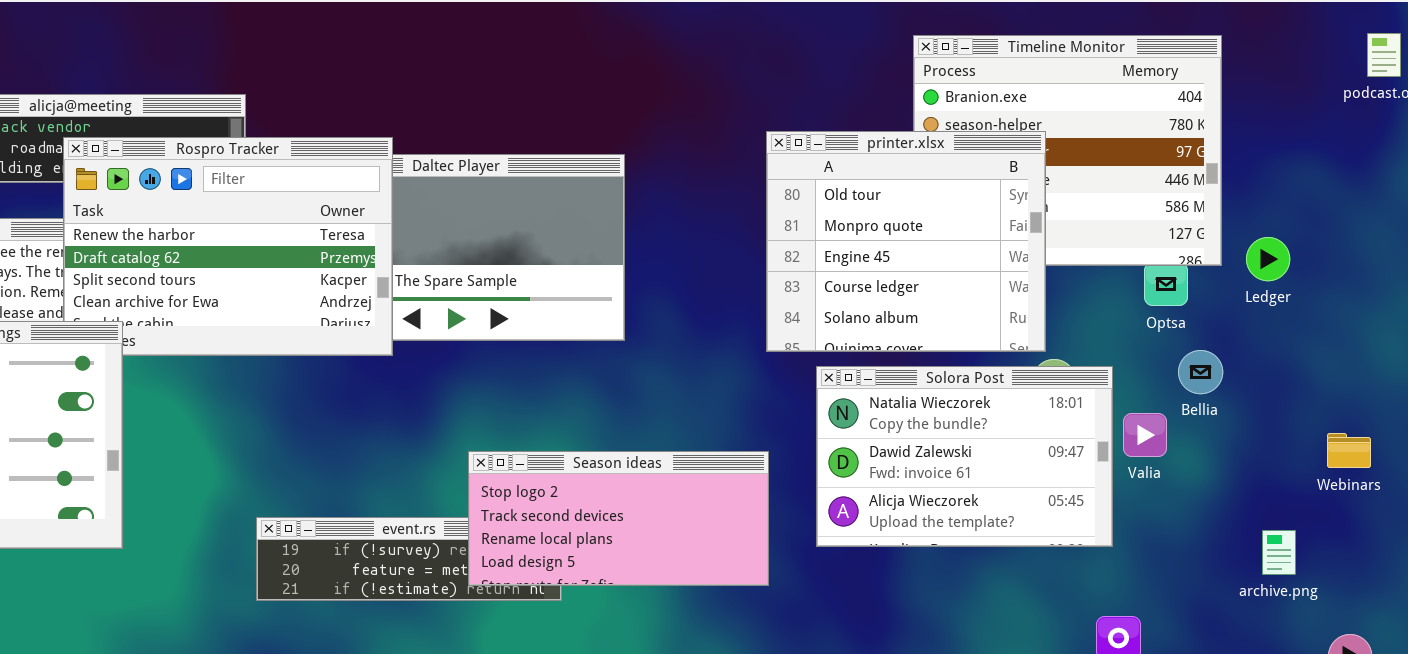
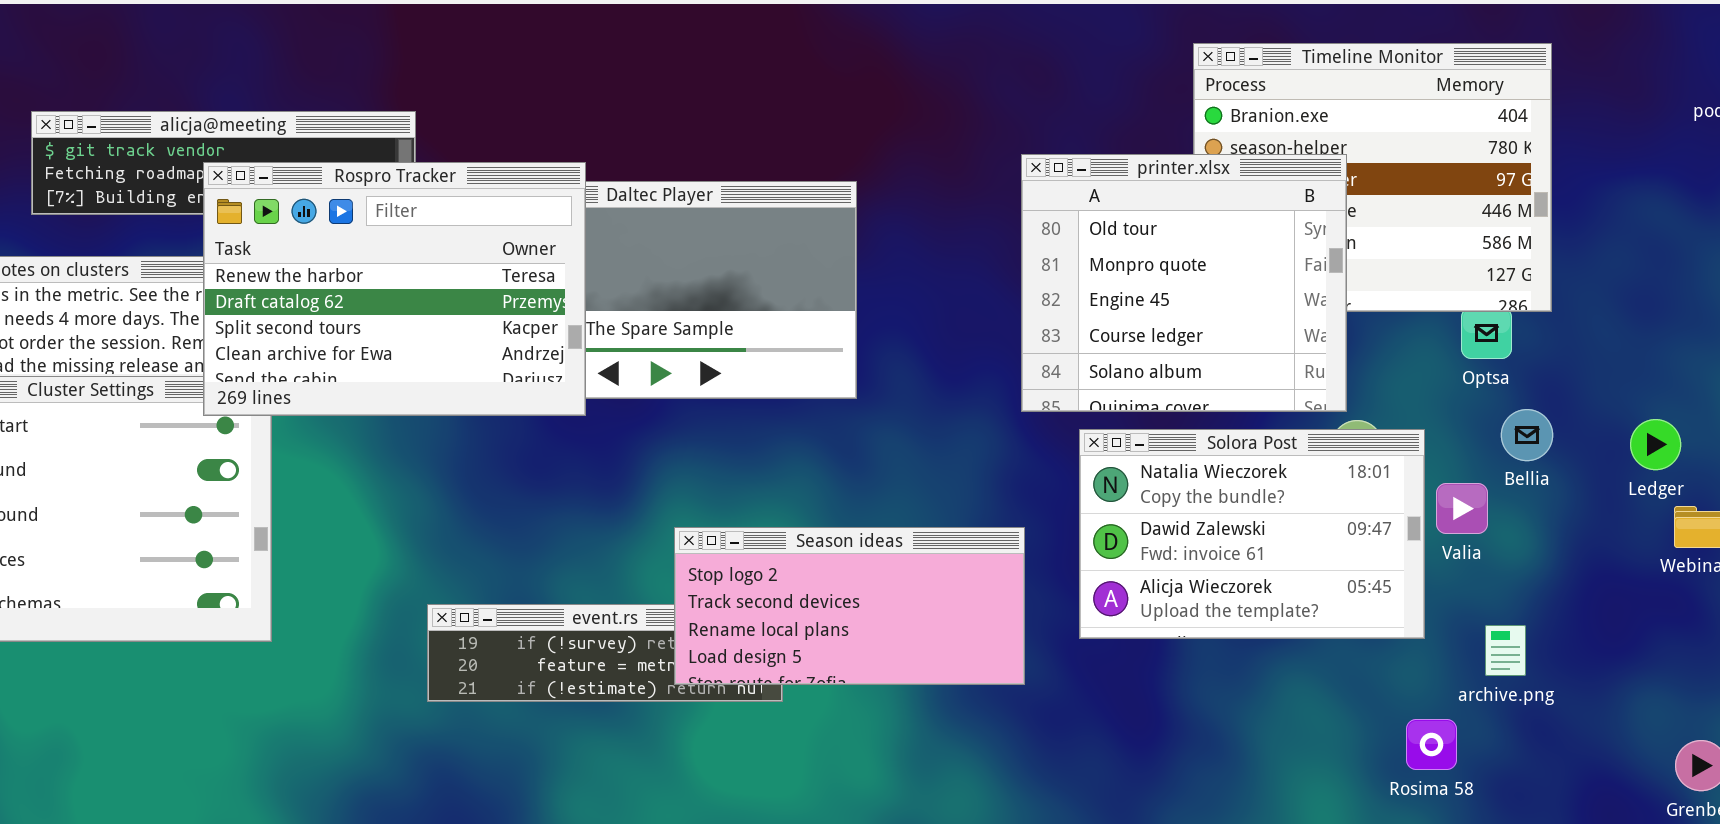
Rospro Tracker: [63,137,393,356] -> [203,162,586,416], raised
Ledger: [1246,237,1290,281] -> [1630,419,1681,470], moved
archive.png: [1262,530,1296,575] -> [1485,625,1526,676], moved

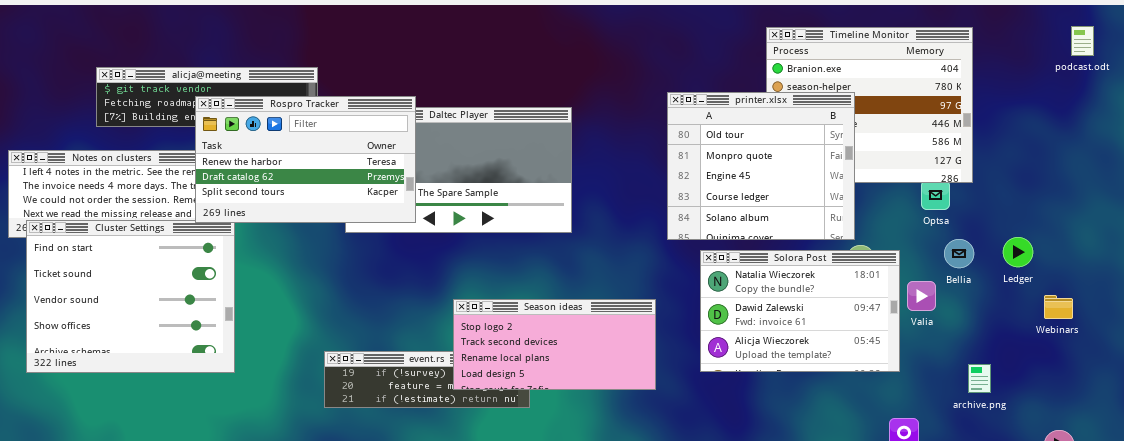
Rospro Tracker: [203,162,586,416] -> [195,96,416,223], resized
Ledger: [1630,419,1681,470] -> [1003,237,1033,267], moved
Season ideas: [674,527,1025,685] -> [453,299,656,390], moved
archive.png: [1485,625,1526,676] -> [968,364,991,393], moved

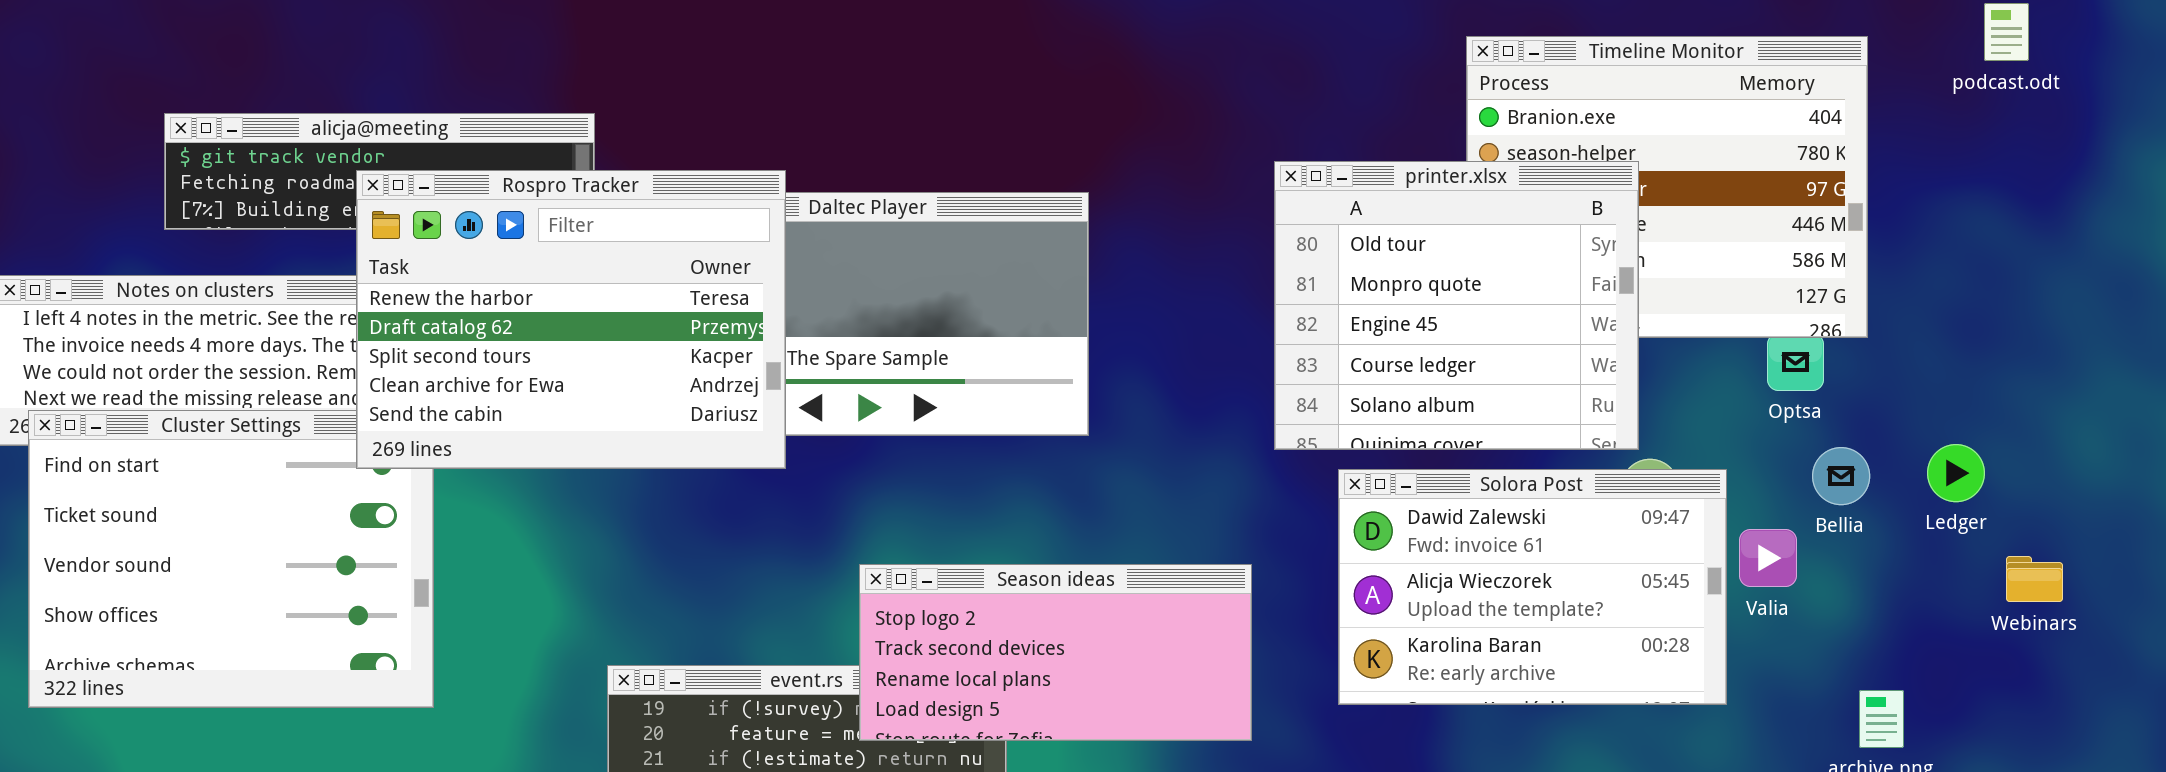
podcast.odt: [1071,26,1094,56] -> [1984,3,2029,61], moved
Rospro Tracker: [195,96,416,223] -> [356,170,786,469], resized
Solora Post: [700,250,900,372] -> [1338,469,1727,705], scrolled down 1 row

